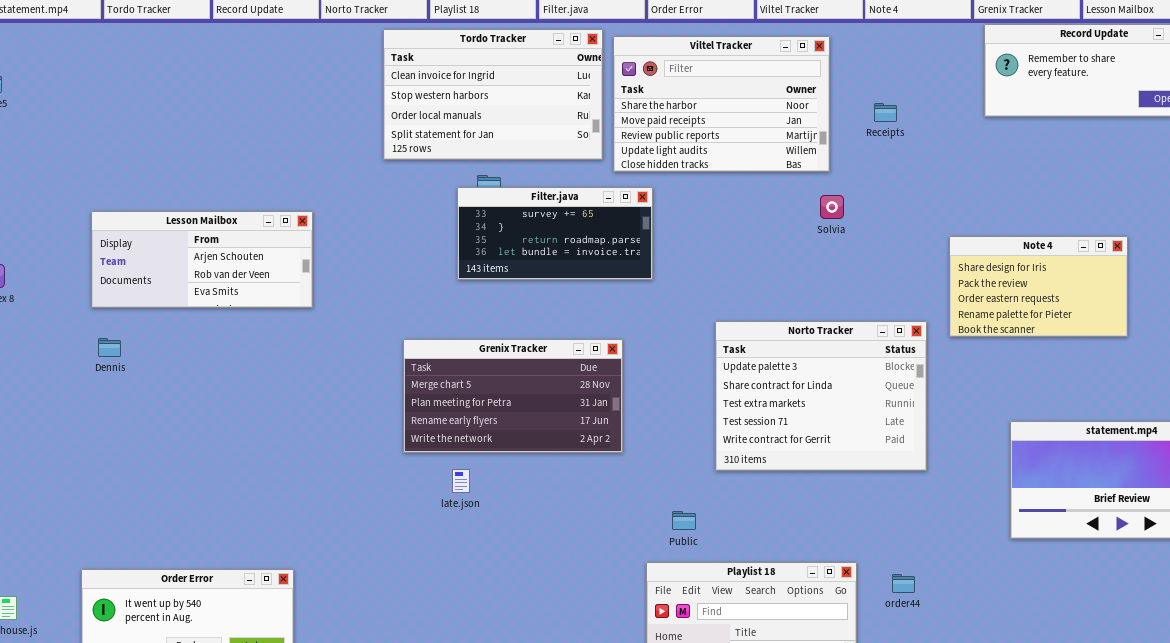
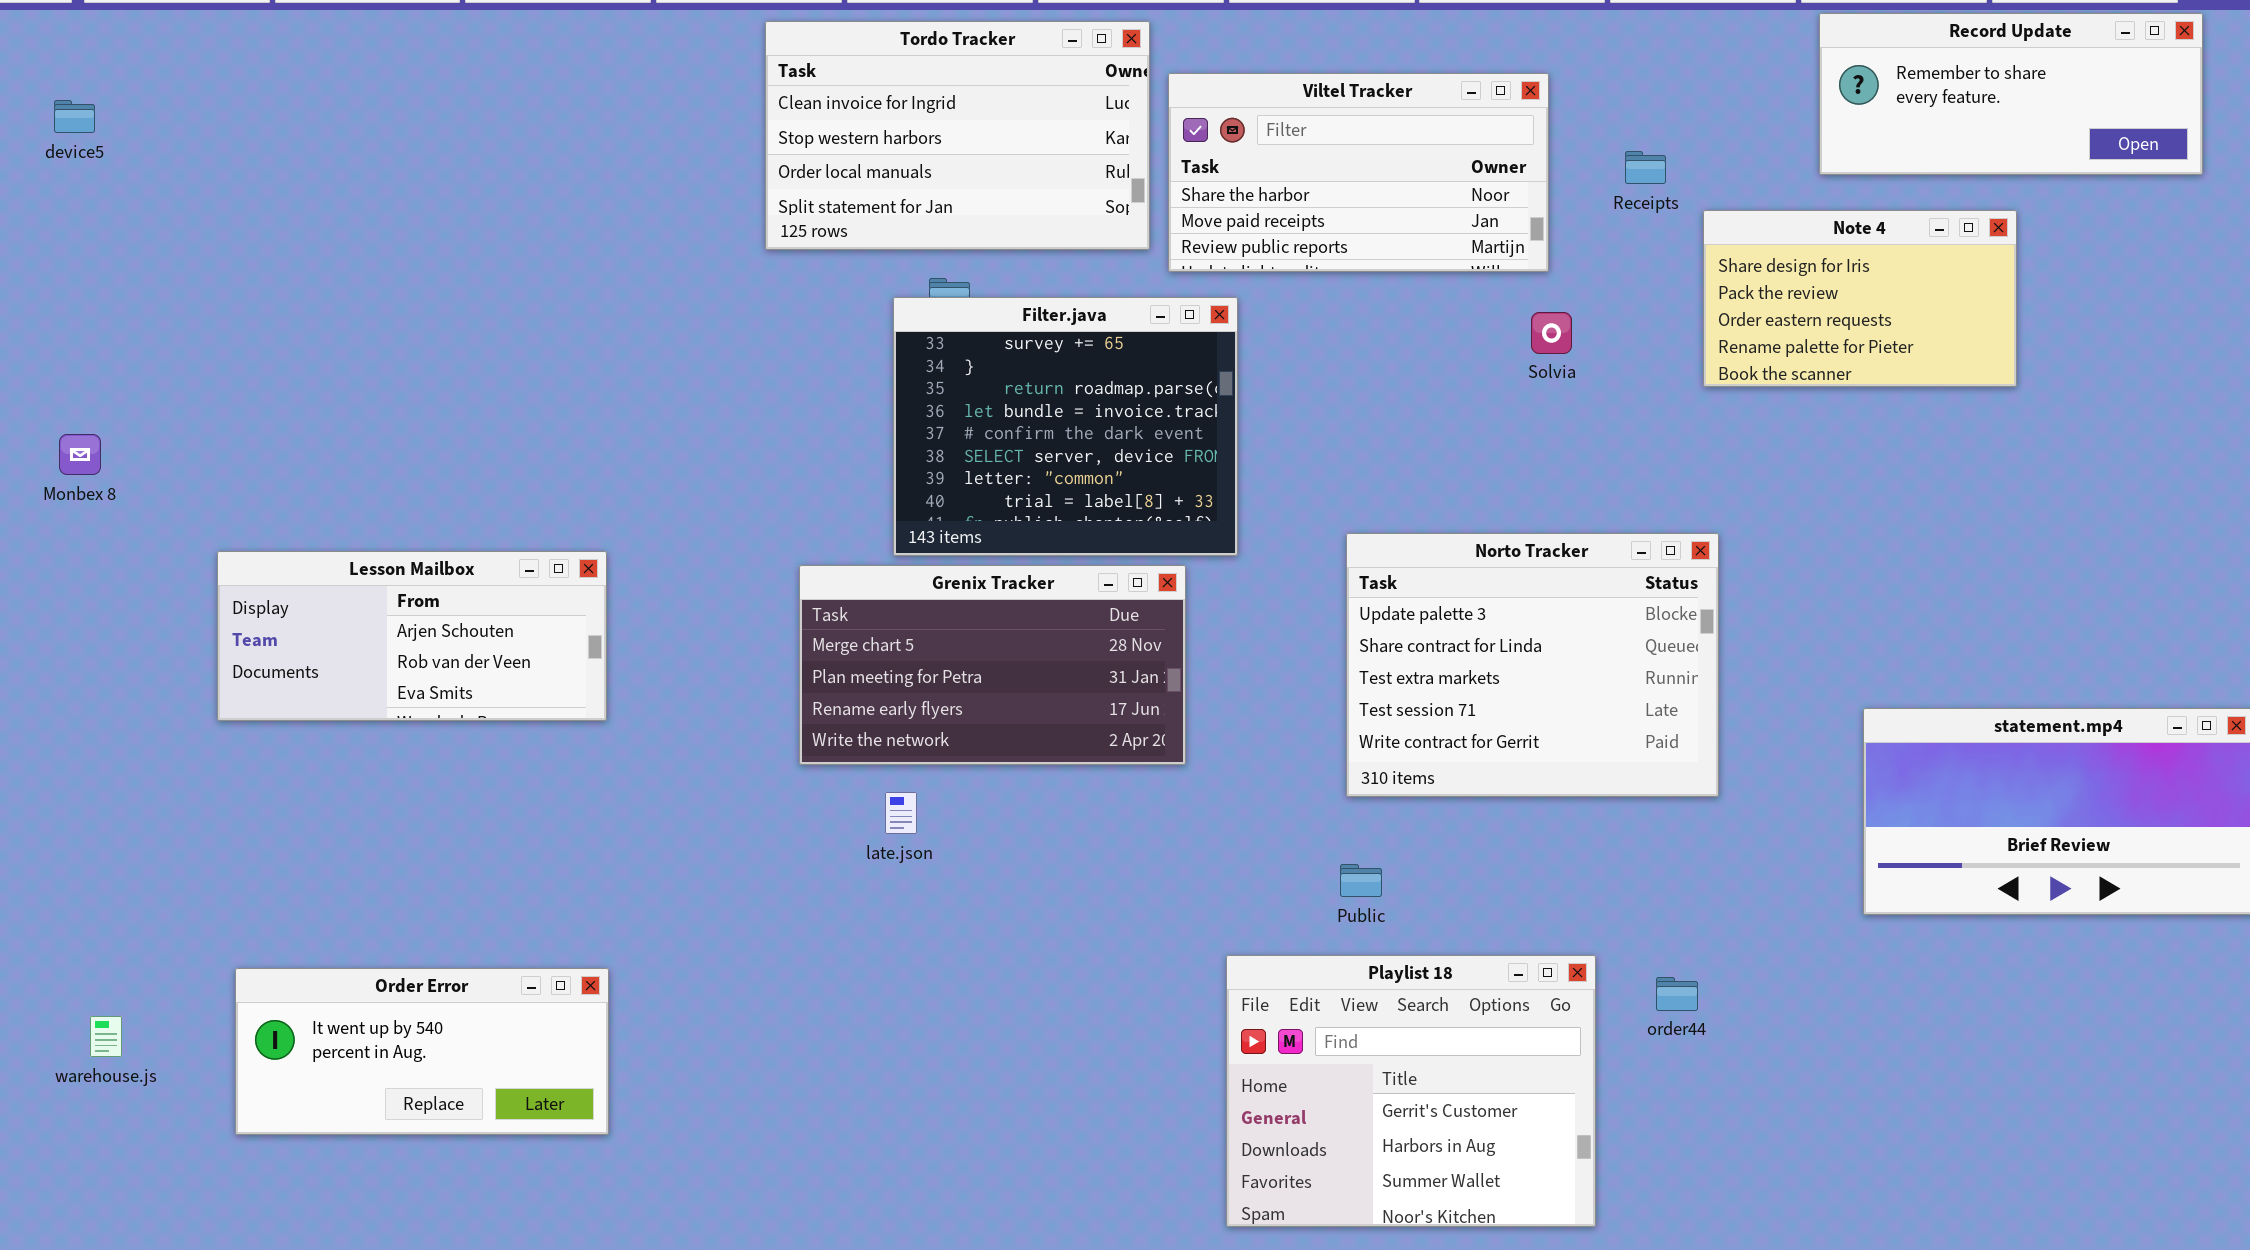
Viltel Tracker: [613,36,830,172] -> [1168,73,1549,272], resized
Filter.java: [457,187,653,280] -> [893,297,1238,556], resized
Lesson Mailbox: [91,211,313,308] -> [217,551,607,721], moved
Note 4: [949,236,1128,337] -> [1703,210,2017,387], moved
Public: [672,511,696,530] -> [1340,864,1382,897], moved

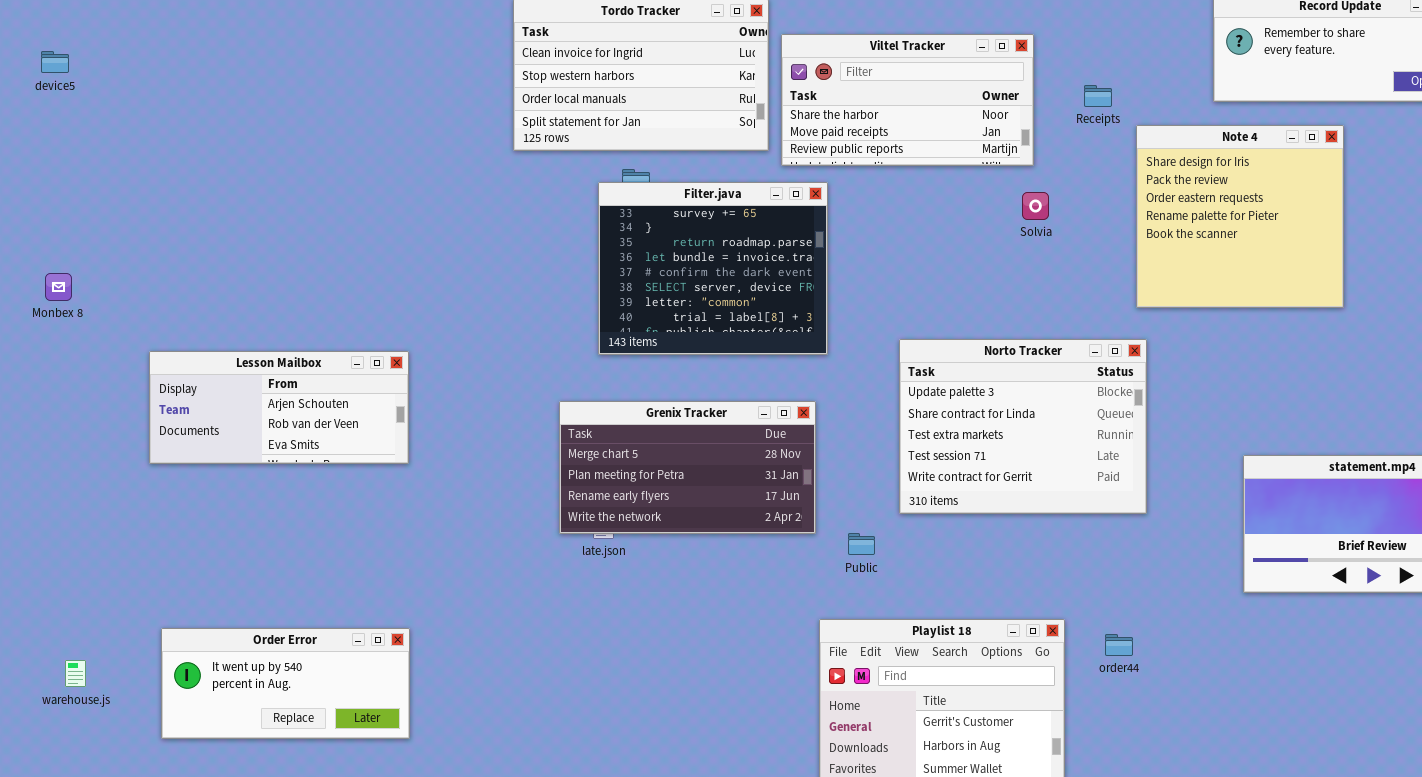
Note 4: [1703,210,2017,387] -> [1136,125,1344,308], resized
Grenix Tracker: [799,565,1186,765] -> [559,401,816,534], moved
Public: [1340,864,1382,897] -> [848,533,875,555], moved

